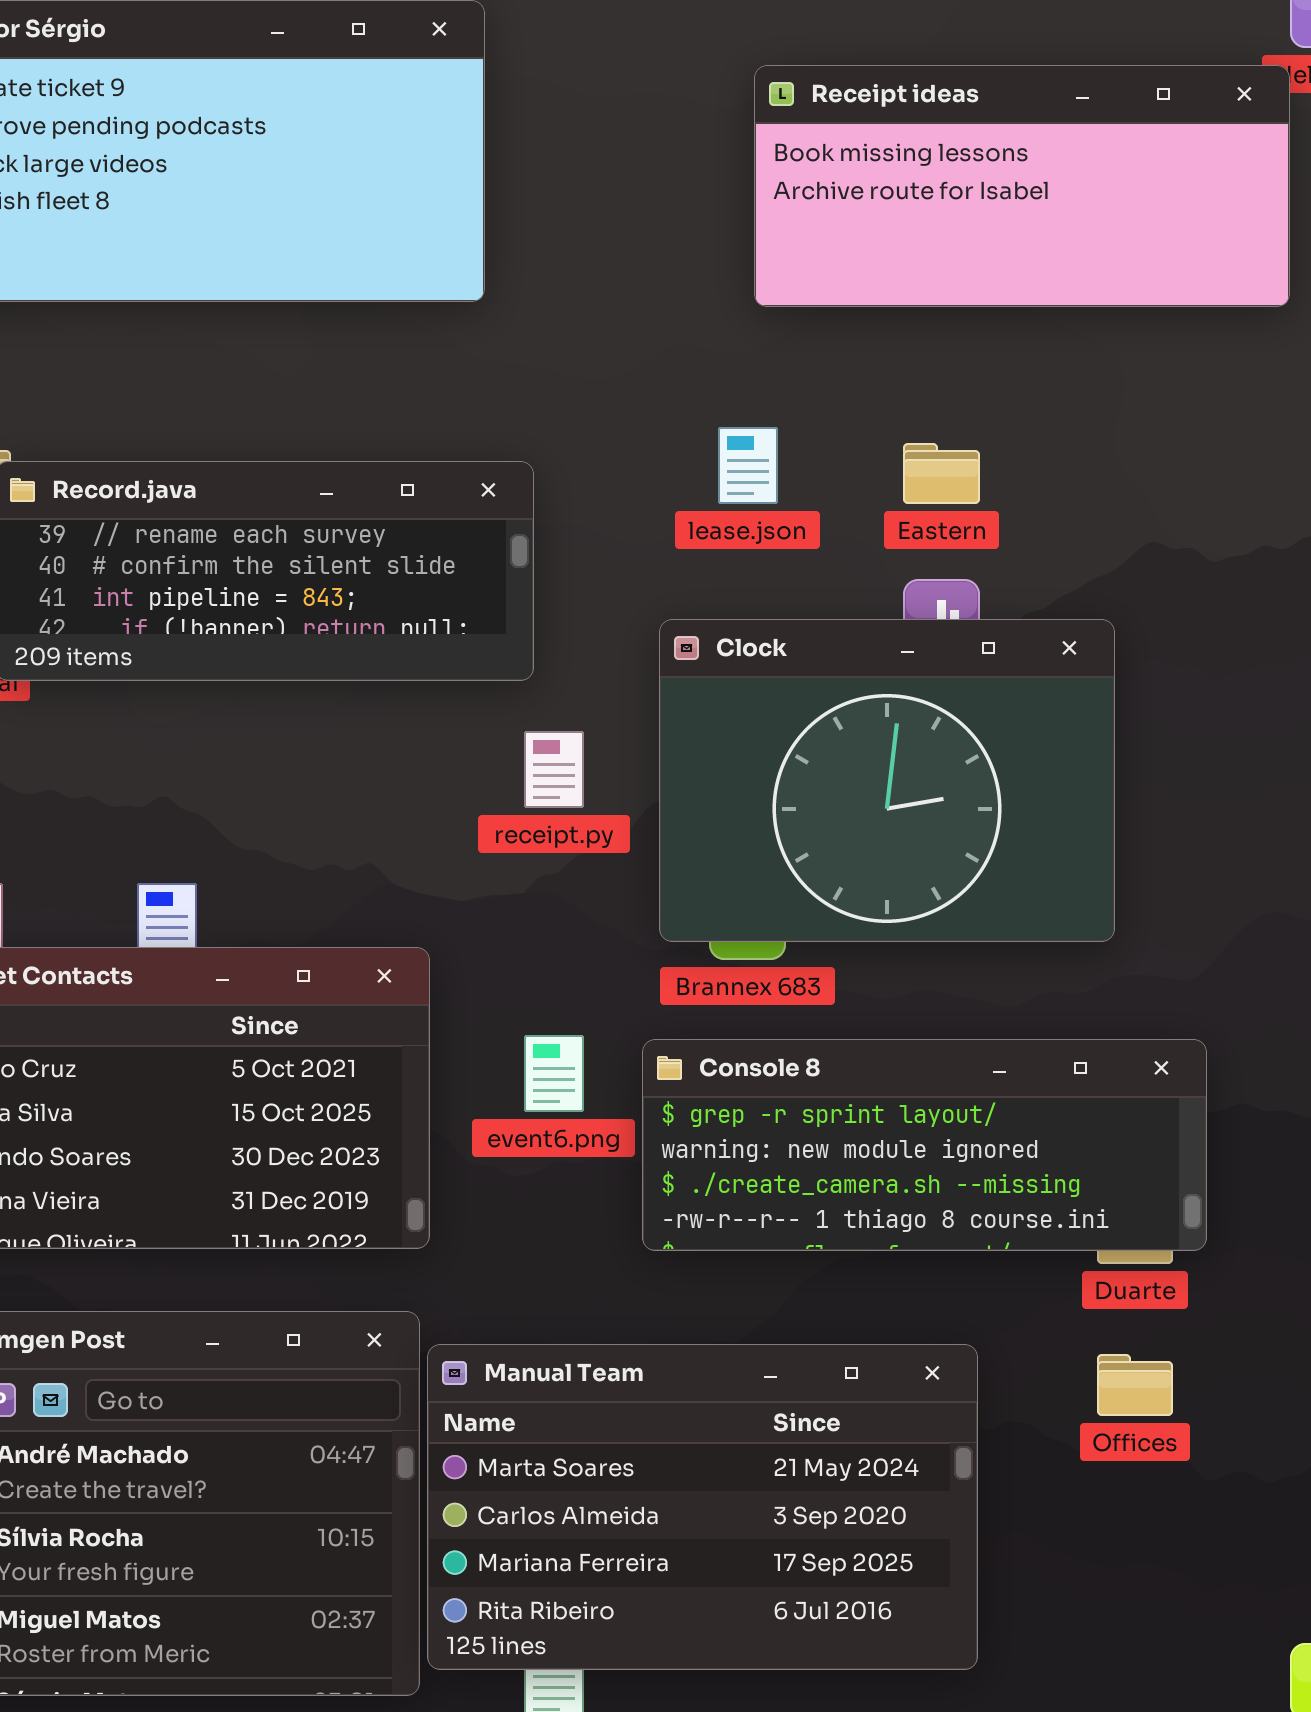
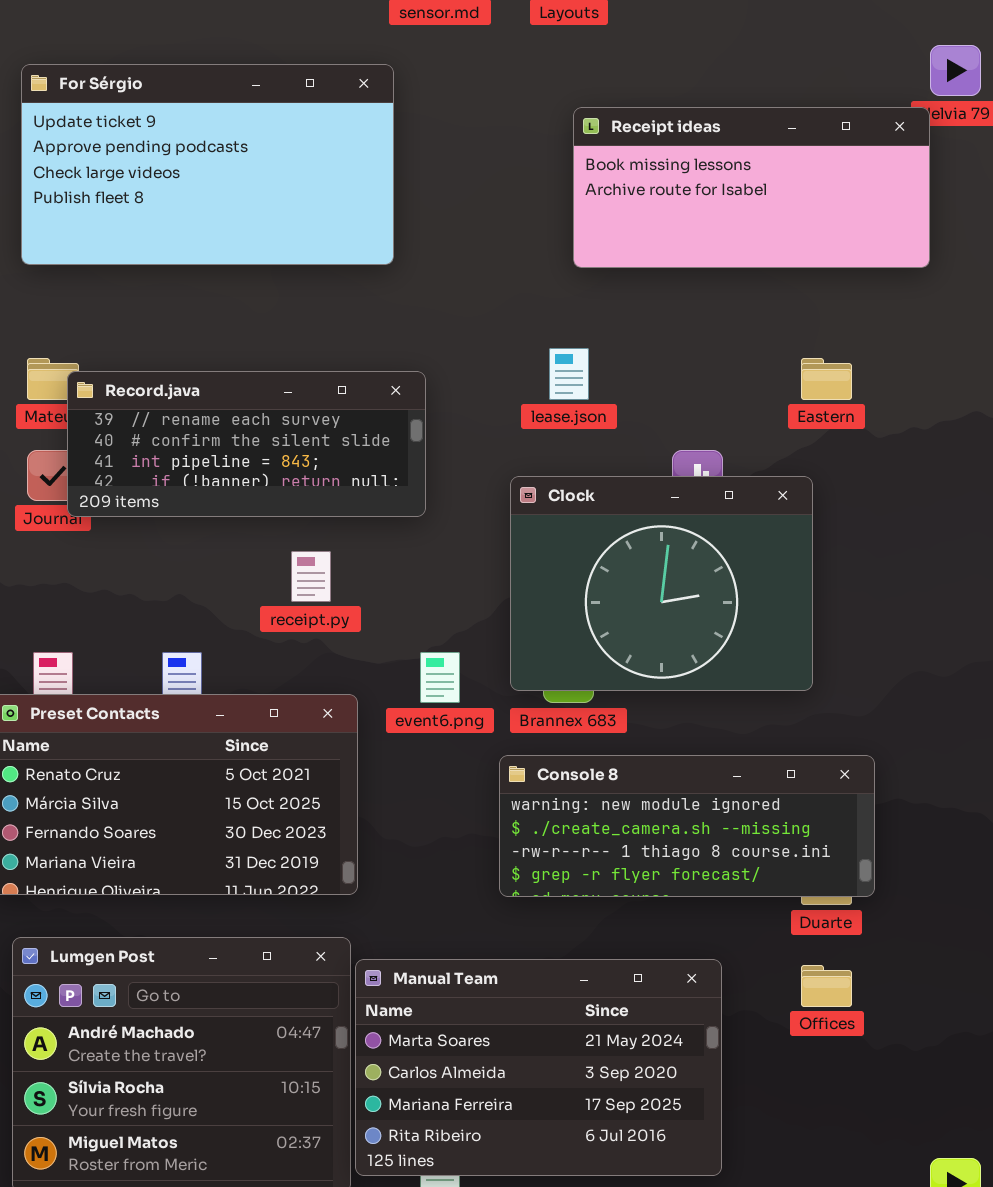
Eastern: [903,443,980,504] -> [801,358,852,400], moved
receipt.py: [524,731,584,808] -> [291,551,331,602], moved
event6.png: [524,1035,584,1112] -> [420,652,460,703], moved
Console 8: [642,1039,1207,1251] -> [499,755,875,897], scrolled down 1 row

